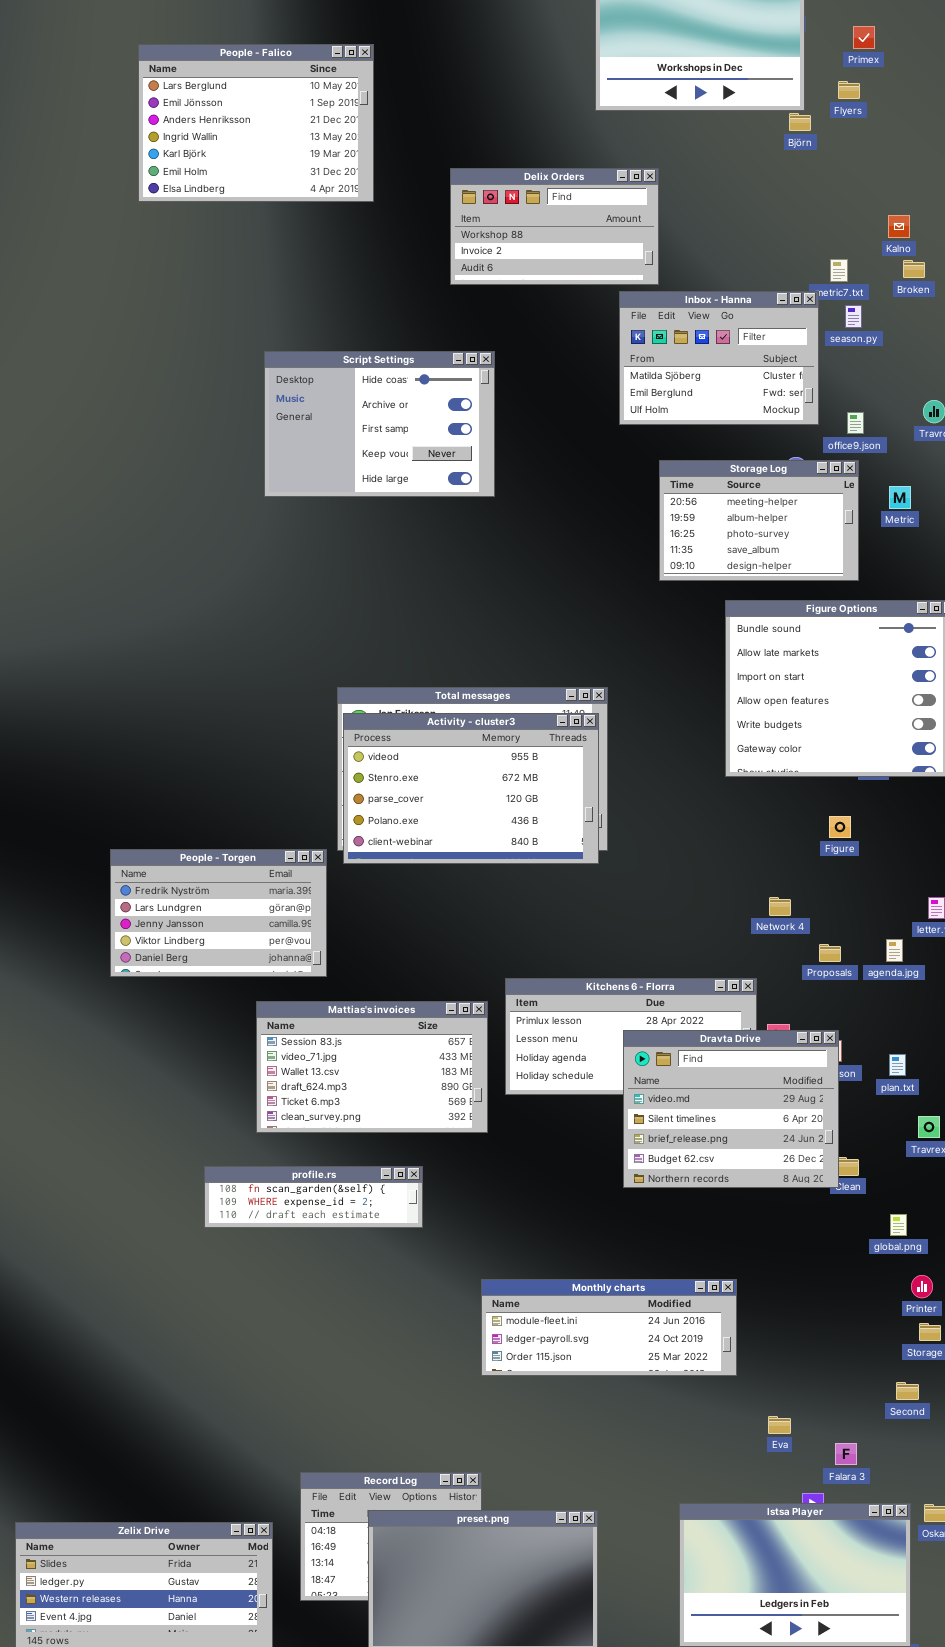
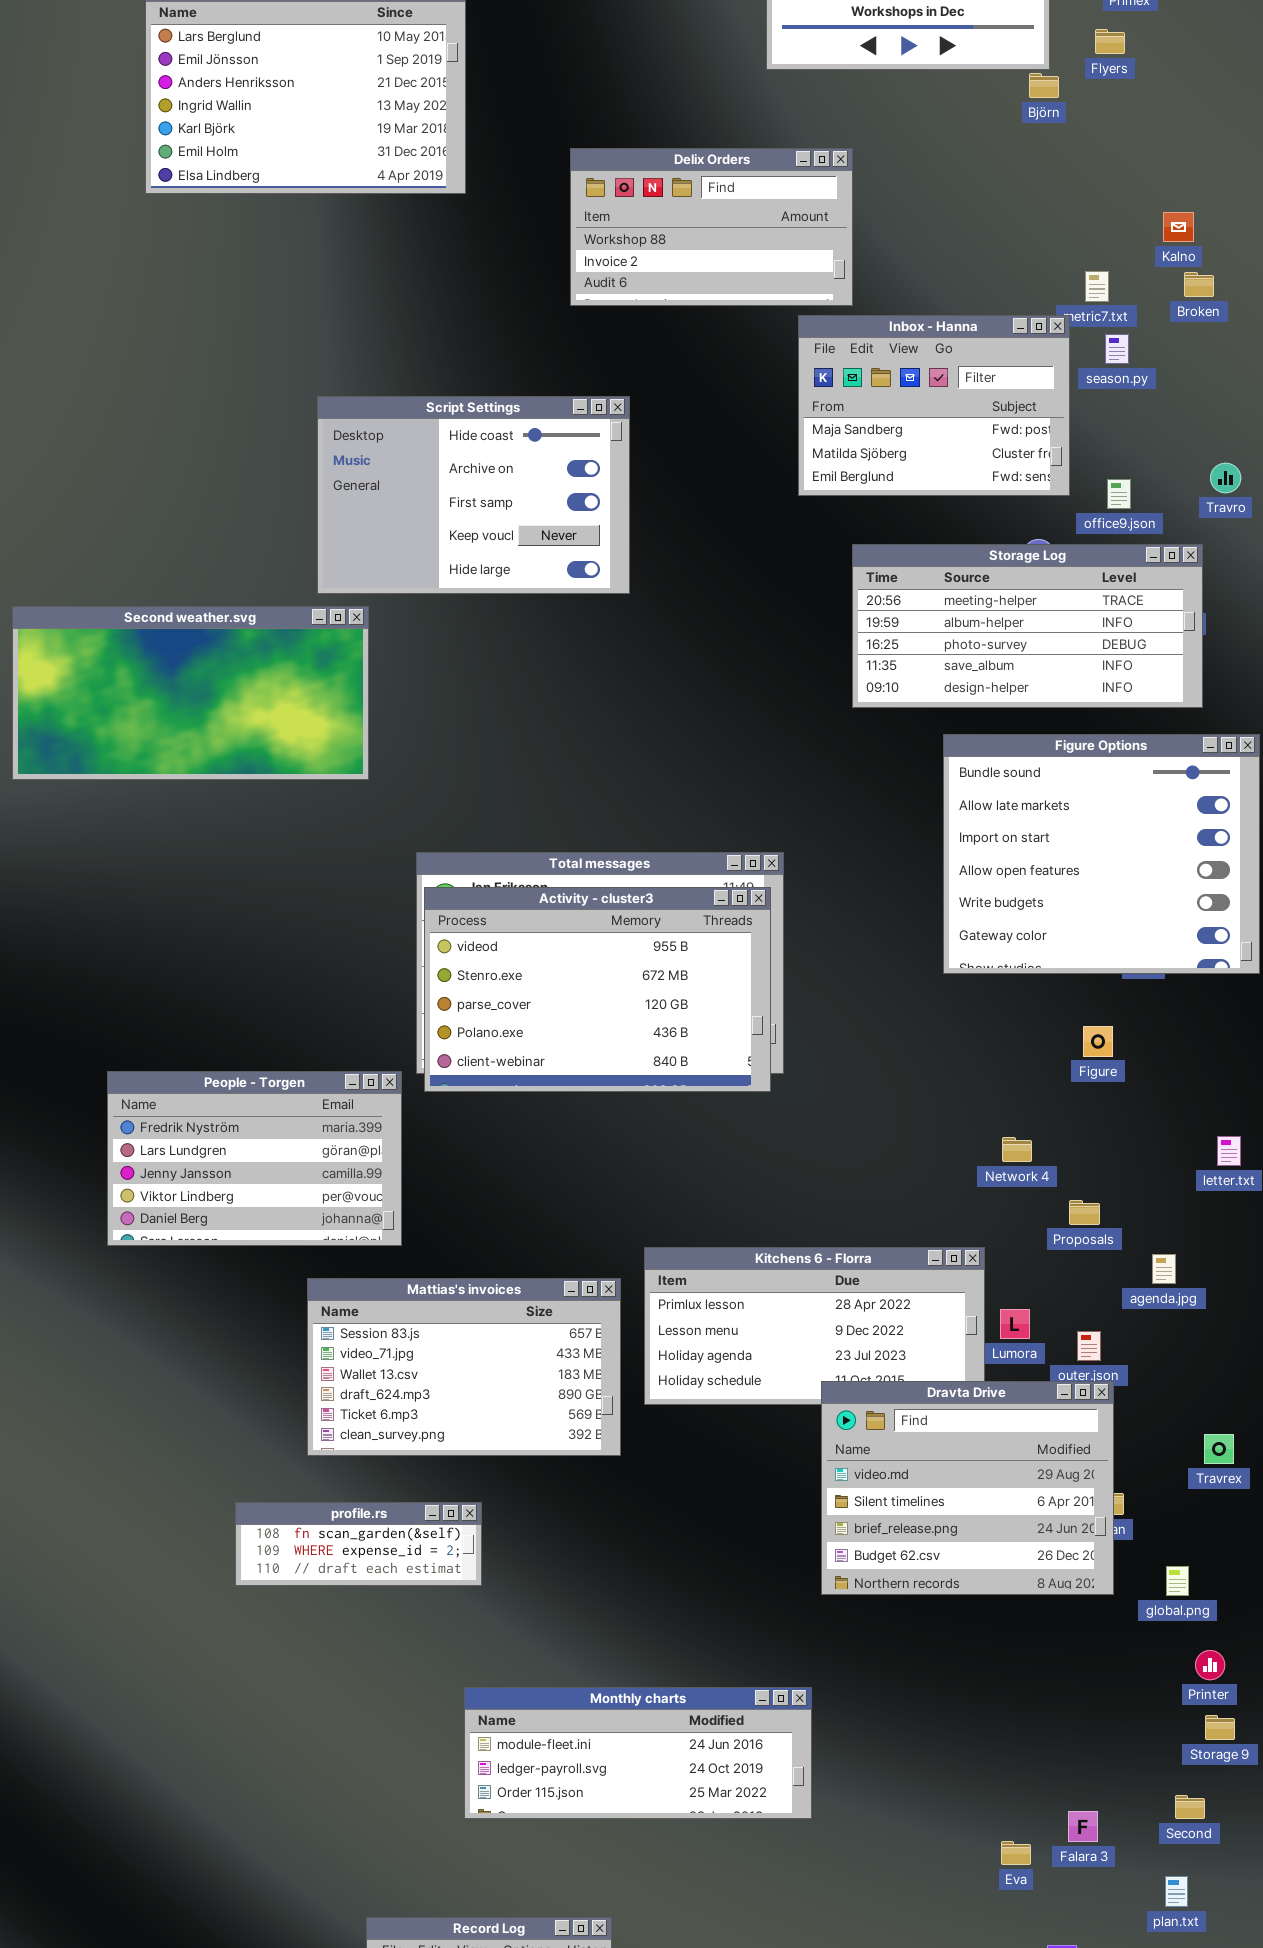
Inbox - Hanna: [619,291,819,425] -> [798,315,1070,496], scrolled up 1 row
Storage Log: [659,460,859,581] -> [852,544,1203,708], resized
Second weather.svg: none -> [12,606,369,780], opened
agenda.jpg: [886,939,903,962] -> [1152,1254,1176,1284], moved
Dravta Drive: [623,1030,839,1188] -> [821,1381,1114,1595], moved
plan.txt: [889,1054,906,1076] -> [1165,1876,1188,1907], moved
profile.rs: [204,1166,423,1228] -> [235,1502,482,1586], resized
Monthly charts: [481,1279,737,1376] -> [464,1687,812,1819], moved
Falara 3: [835,1443,857,1465] -> [1068,1811,1098,1842], moved

